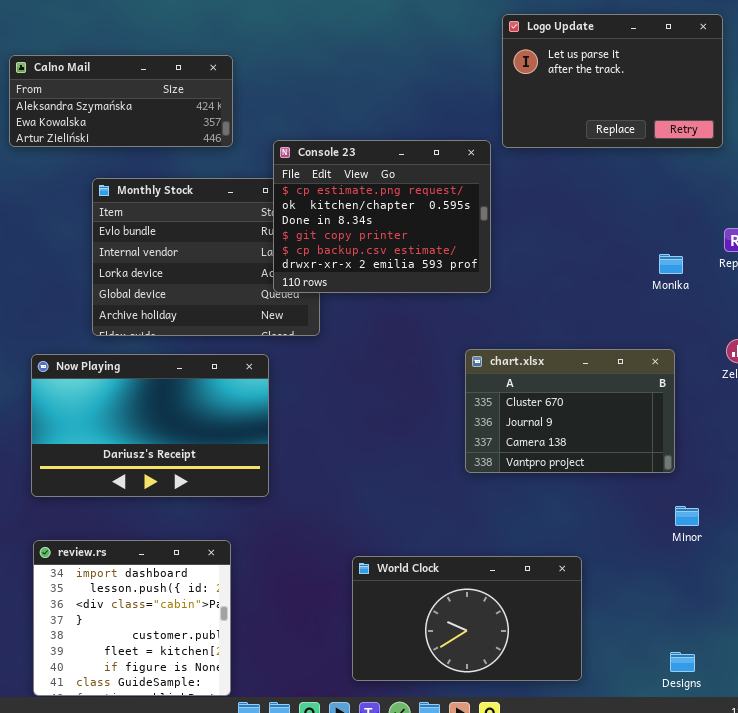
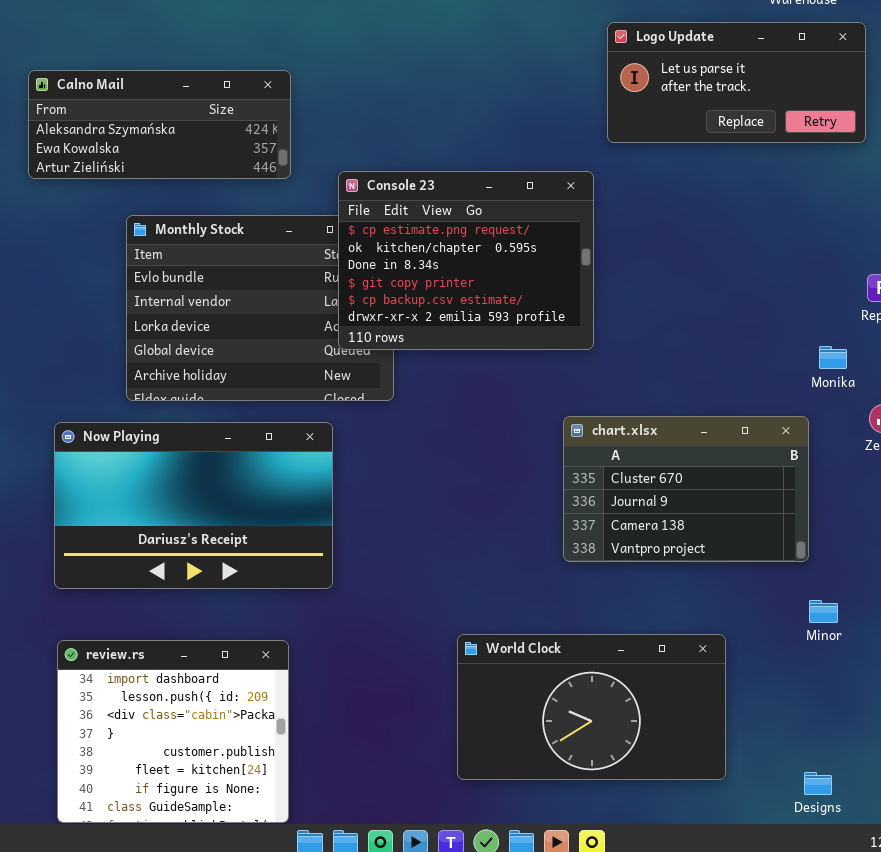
Logo Update: [502,14,723,148] -> [607,22,866,143], resized
Monika: [659,254,683,274] -> [819,346,847,369], moved
World Clock: [352,556,582,681] -> [457,634,726,780], moved

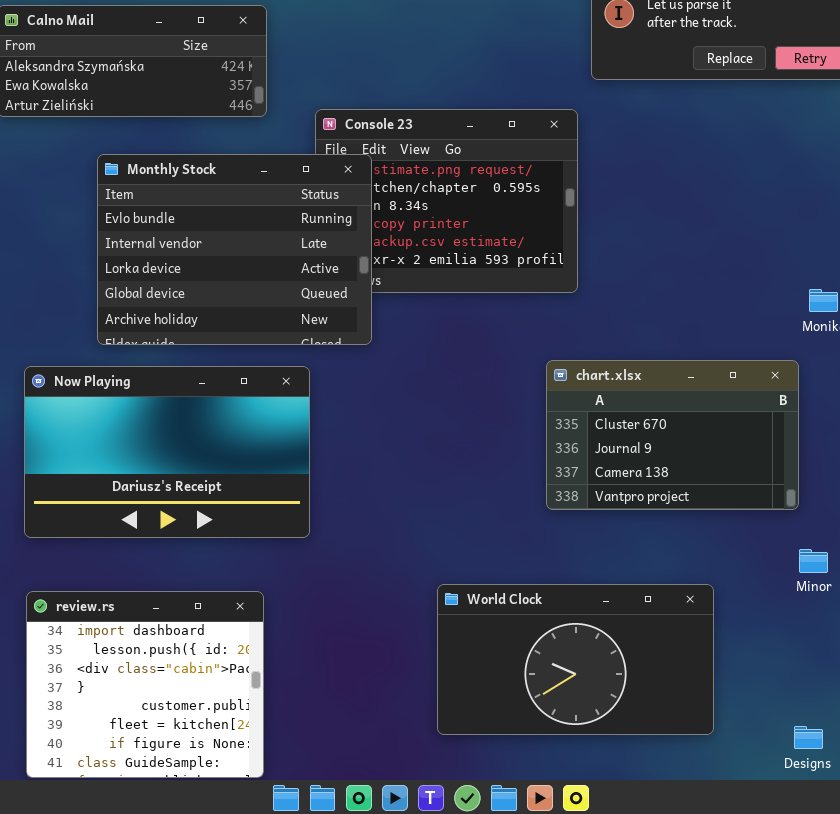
Monthly Stock: [126,215,394,401] -> [97,154,372,345], raised

